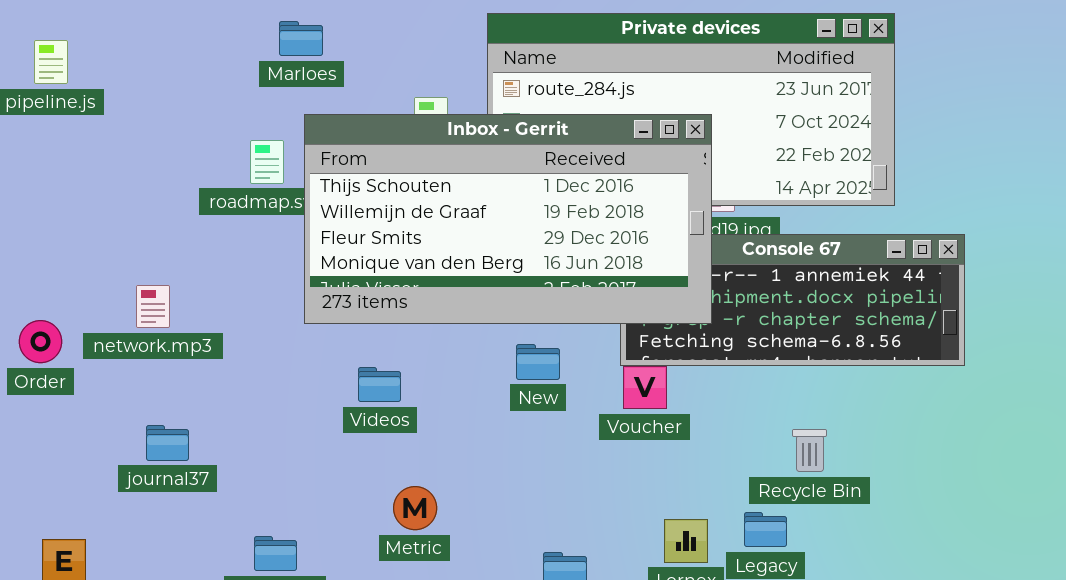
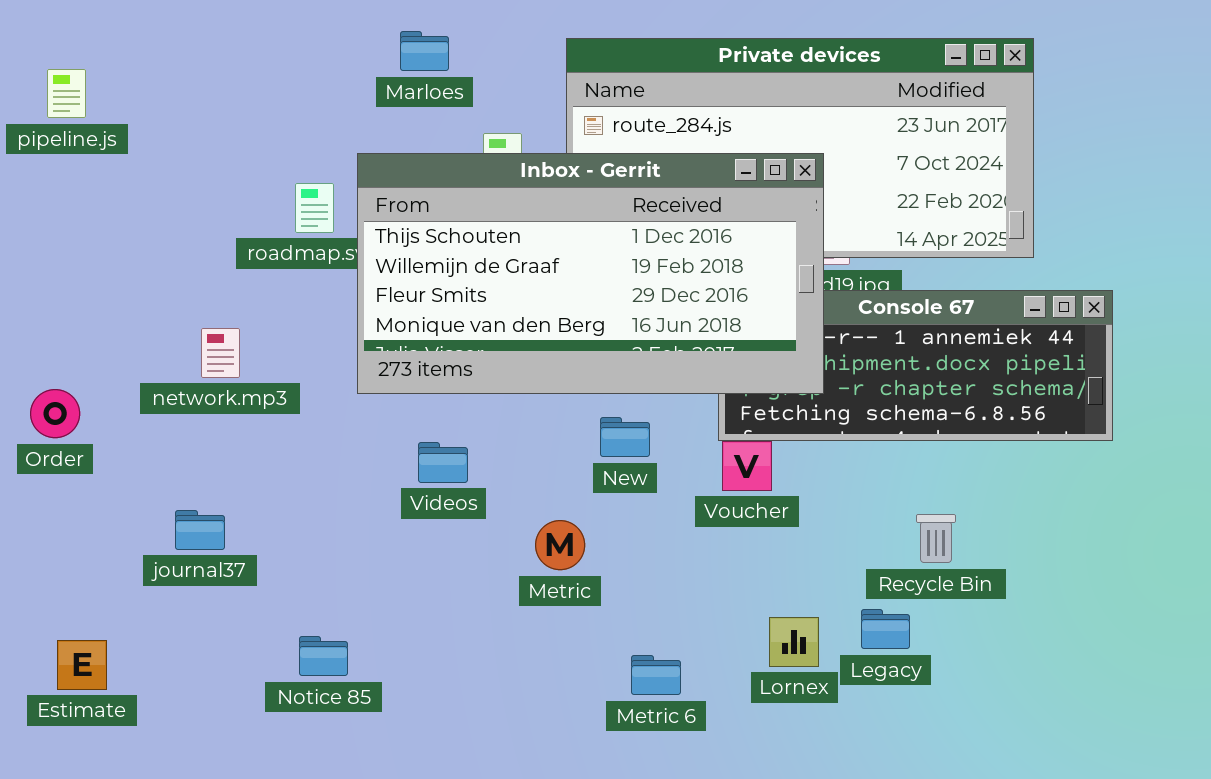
Marloes: [279,21,323,56] -> [400,31,449,71], moved
network.mp3: [136,285,170,328] -> [201,328,240,378], moved
Metric: [393,486,437,530] -> [535,520,585,570], moved

